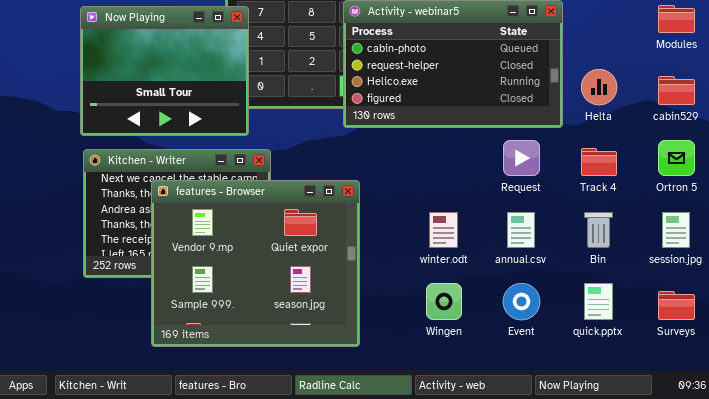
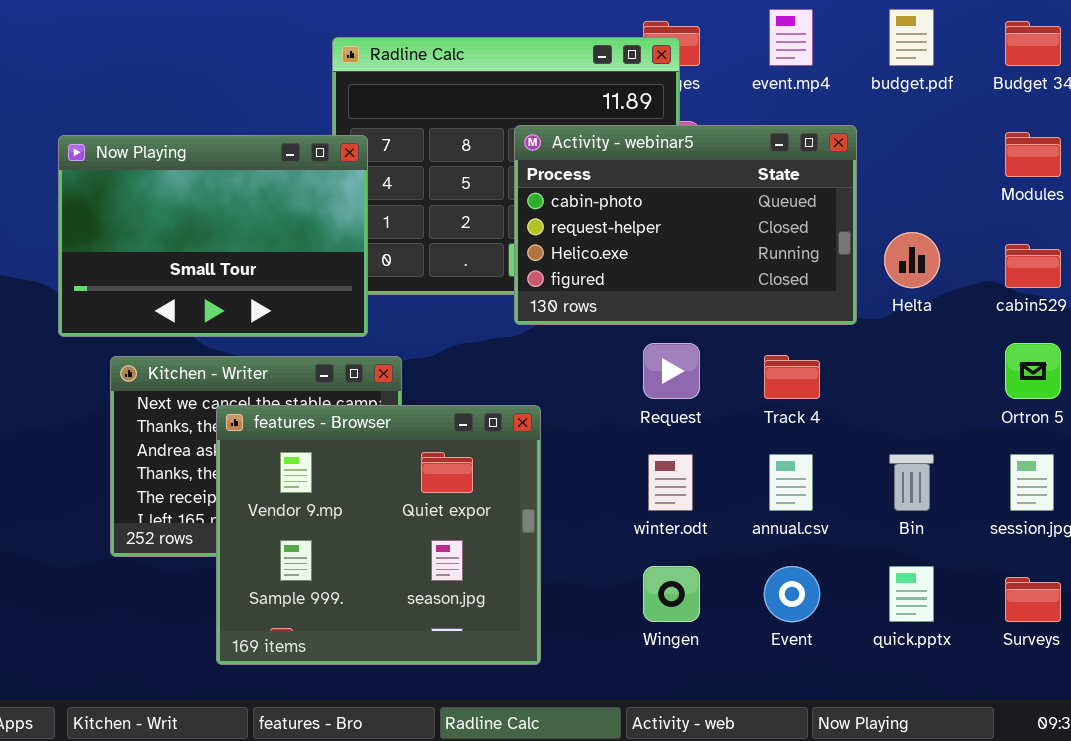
Now Playing: [80,6,249,136] -> [58,135,368,337], resized
Request: [503,140,540,176] -> [643,343,700,399], moved
Track 4: [581,148,617,176] -> [764,355,820,399], moved

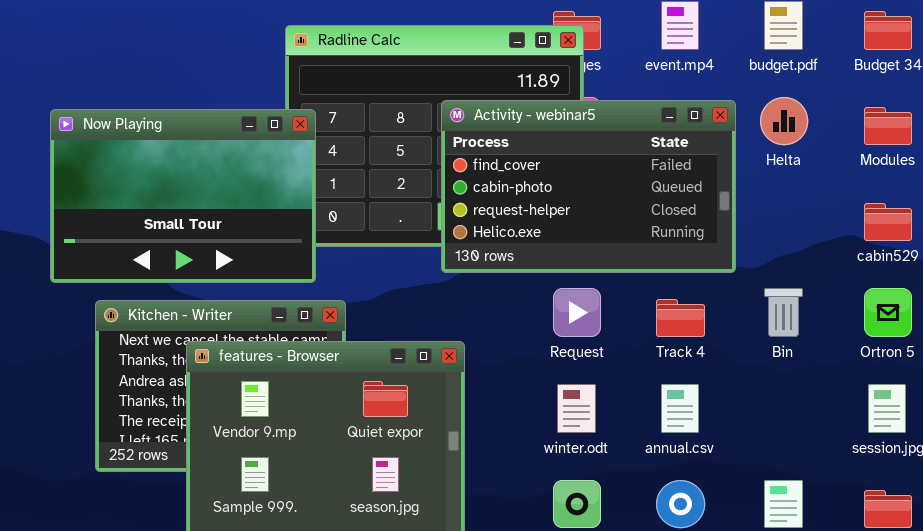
Activity - webinar5: [514,125,857,325] -> [441,100,736,273], scrolled up 1 row
Helta: [884,232,940,288] -> [760,97,808,145], moved
Bin: [889,454,934,511] -> [764,288,803,337], moved

